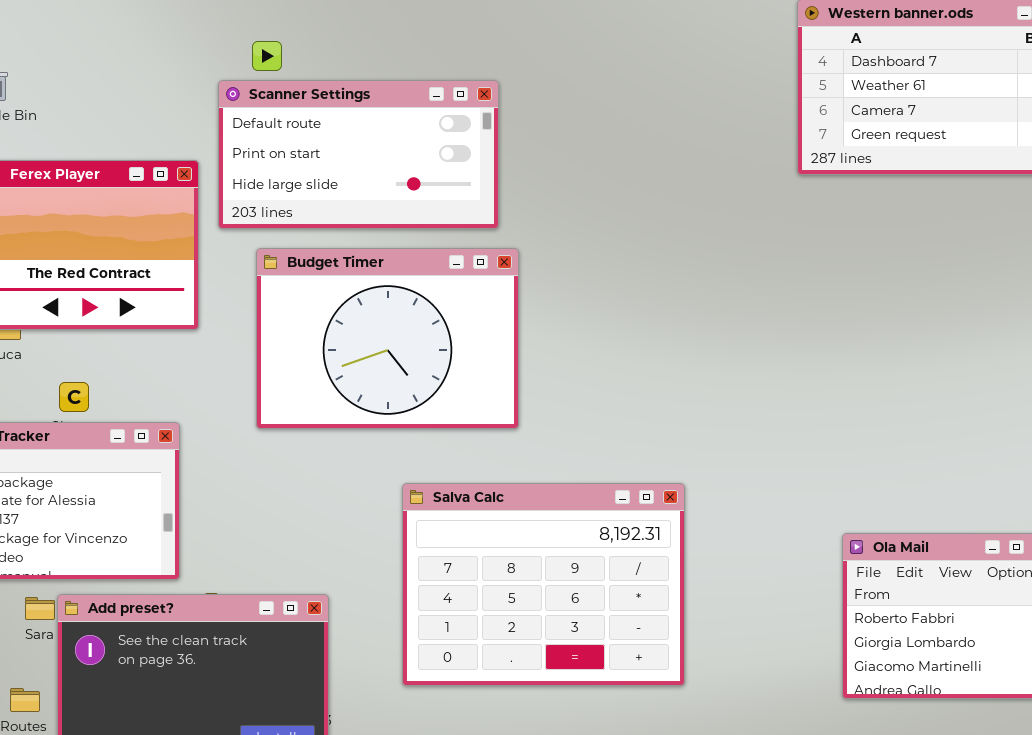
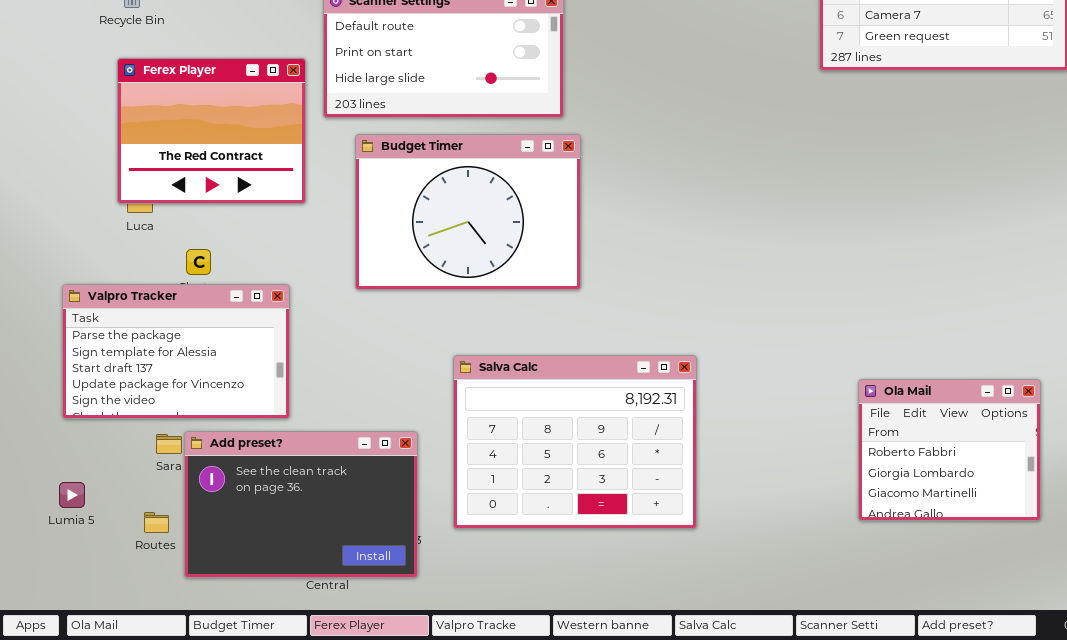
Salva Calc: [402,483,685,686] -> [453,355,697,529], moved

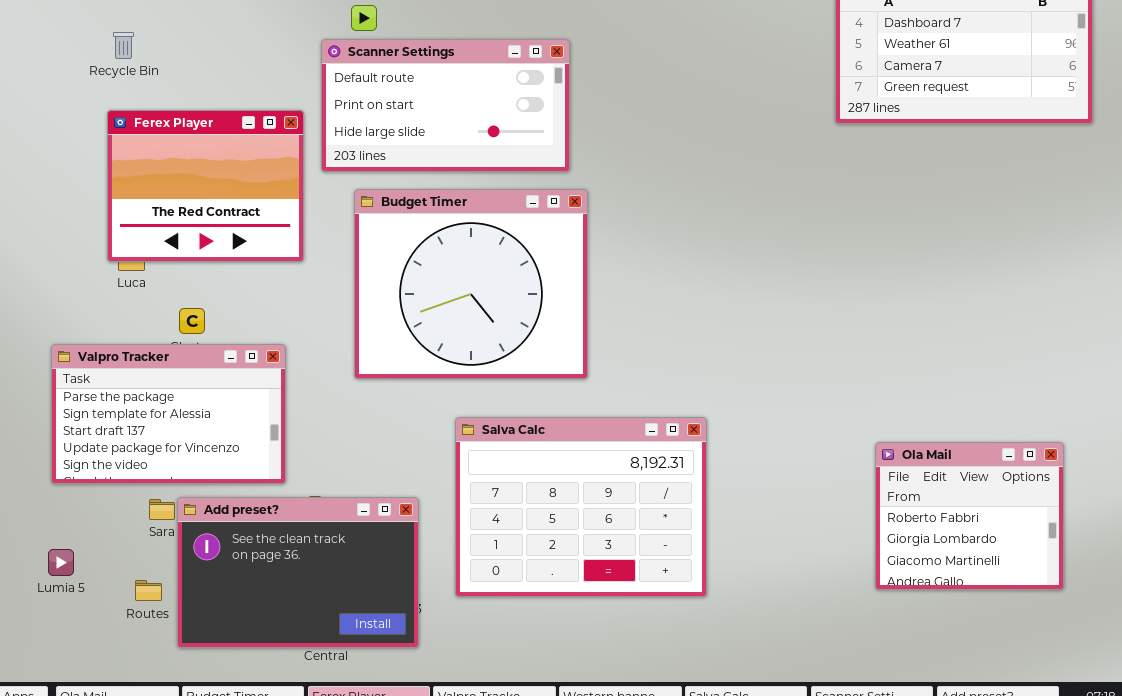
Budget Timer: [355,134,581,290] -> [354,189,588,379], resized

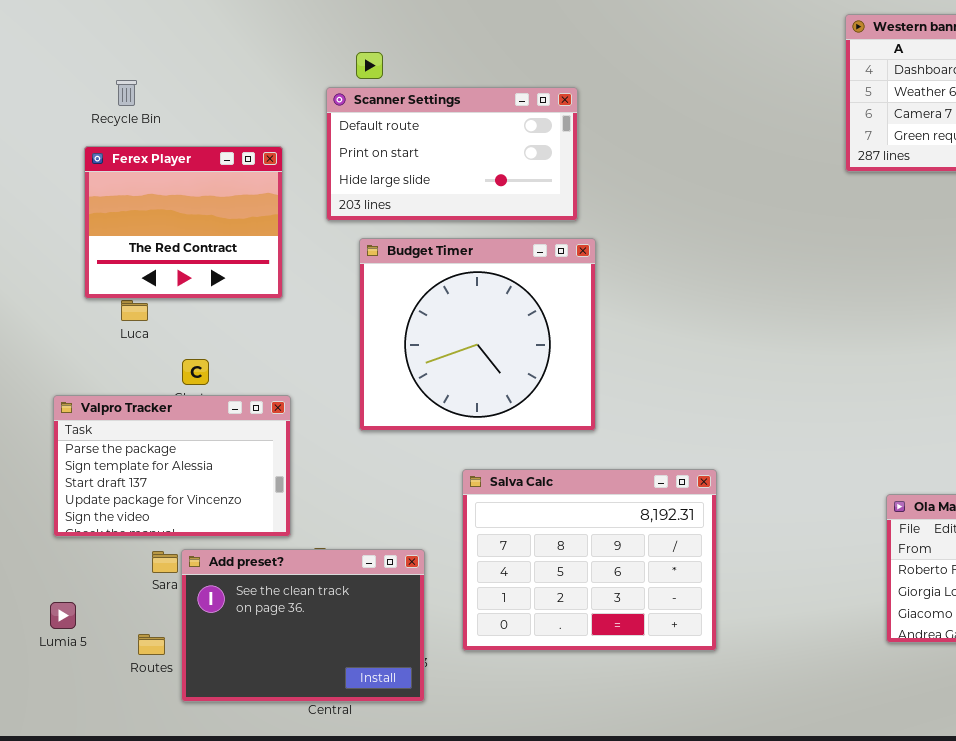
Ferex Player: [107,110,304,262] -> [84,146,283,299], moved

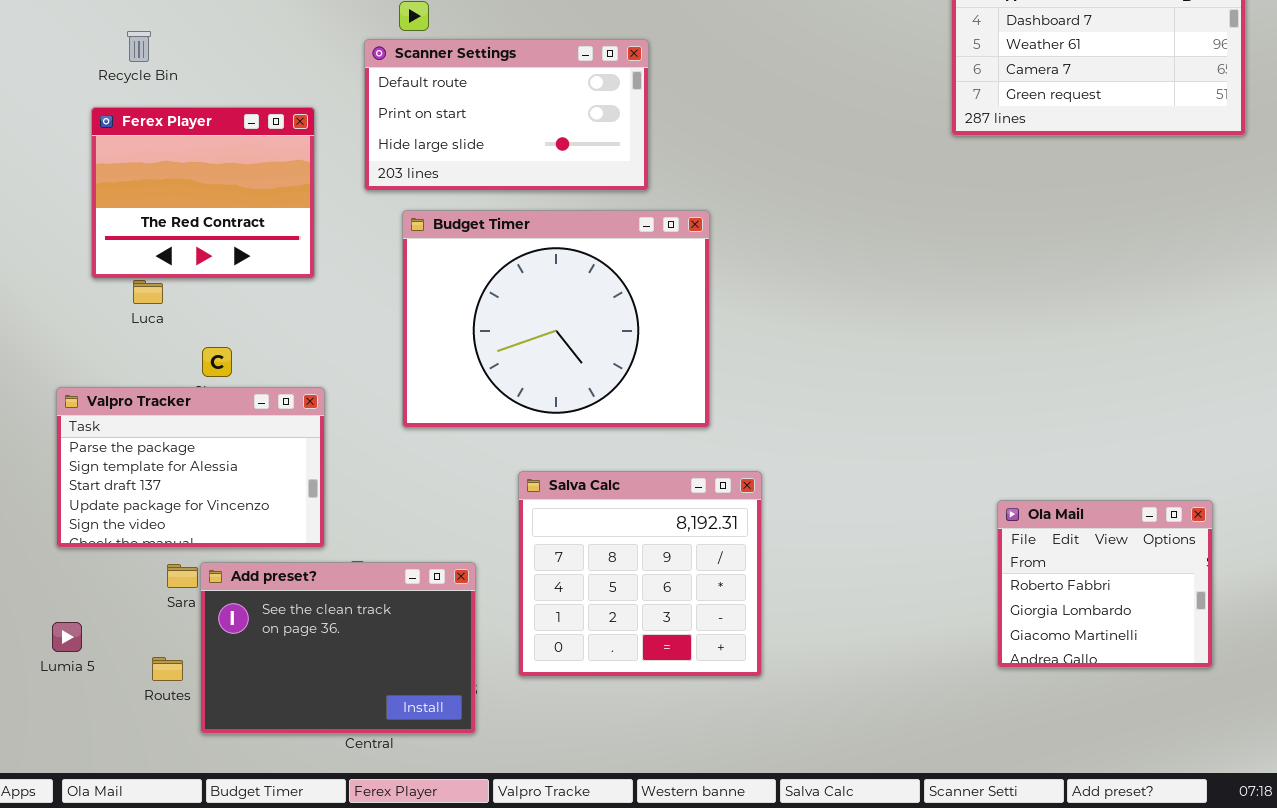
Budget Timer: [359,238,596,431] -> [402,210,710,428], resized
Salva Calc: [462,469,717,651] -> [518,471,762,677], resized

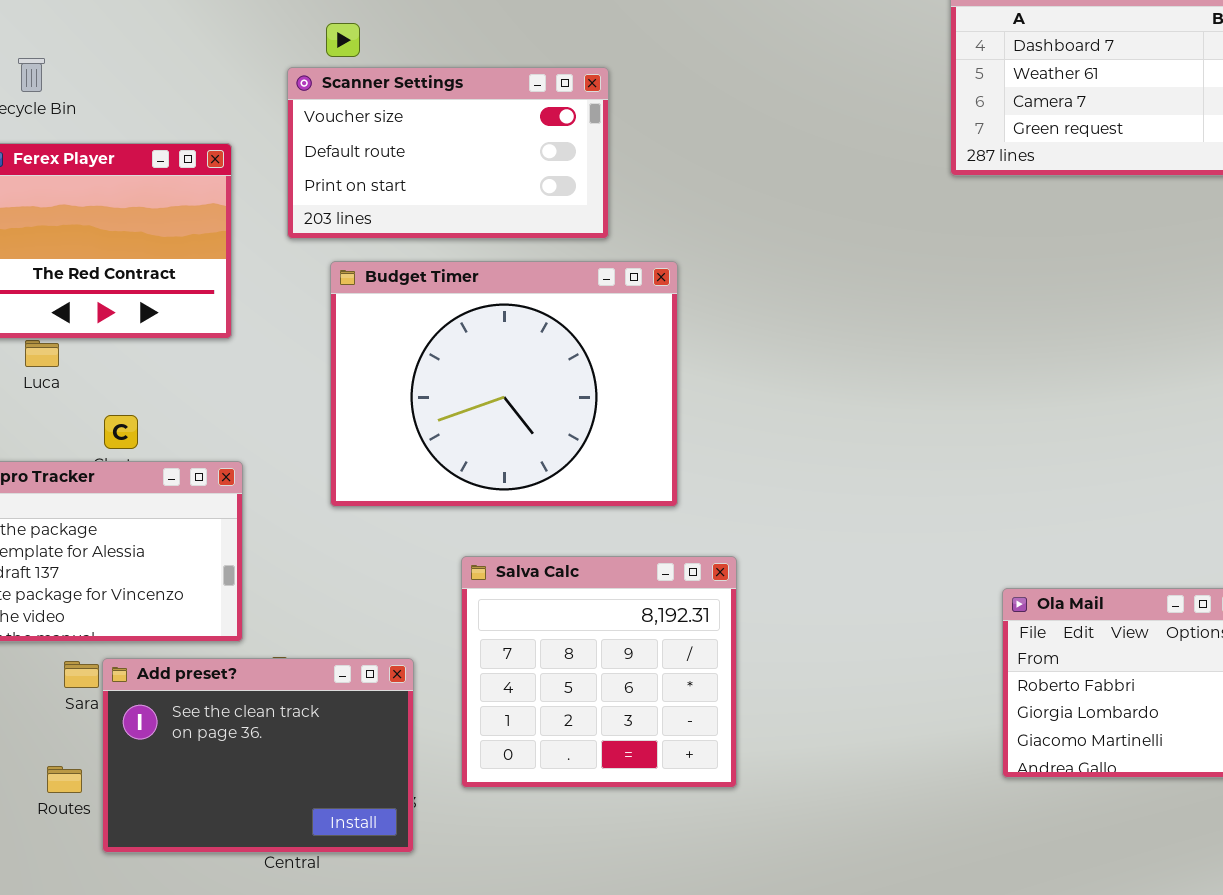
Scanner Settings: [364,39,649,191] -> [287,67,609,239], scrolled up 1 row

